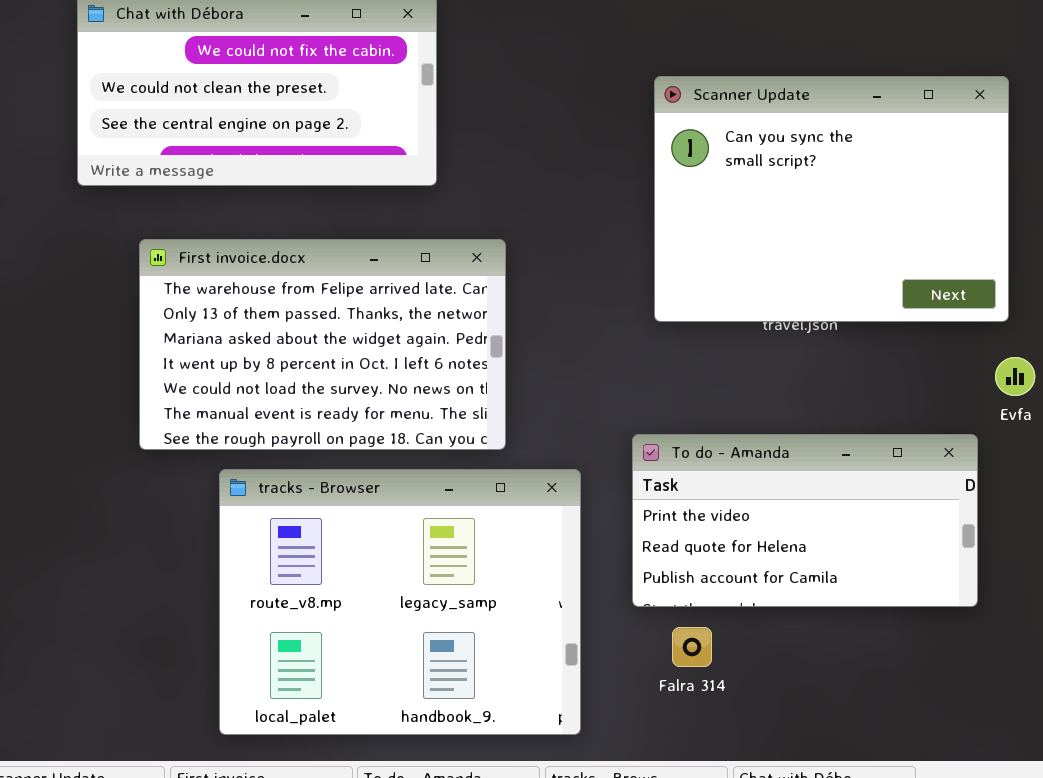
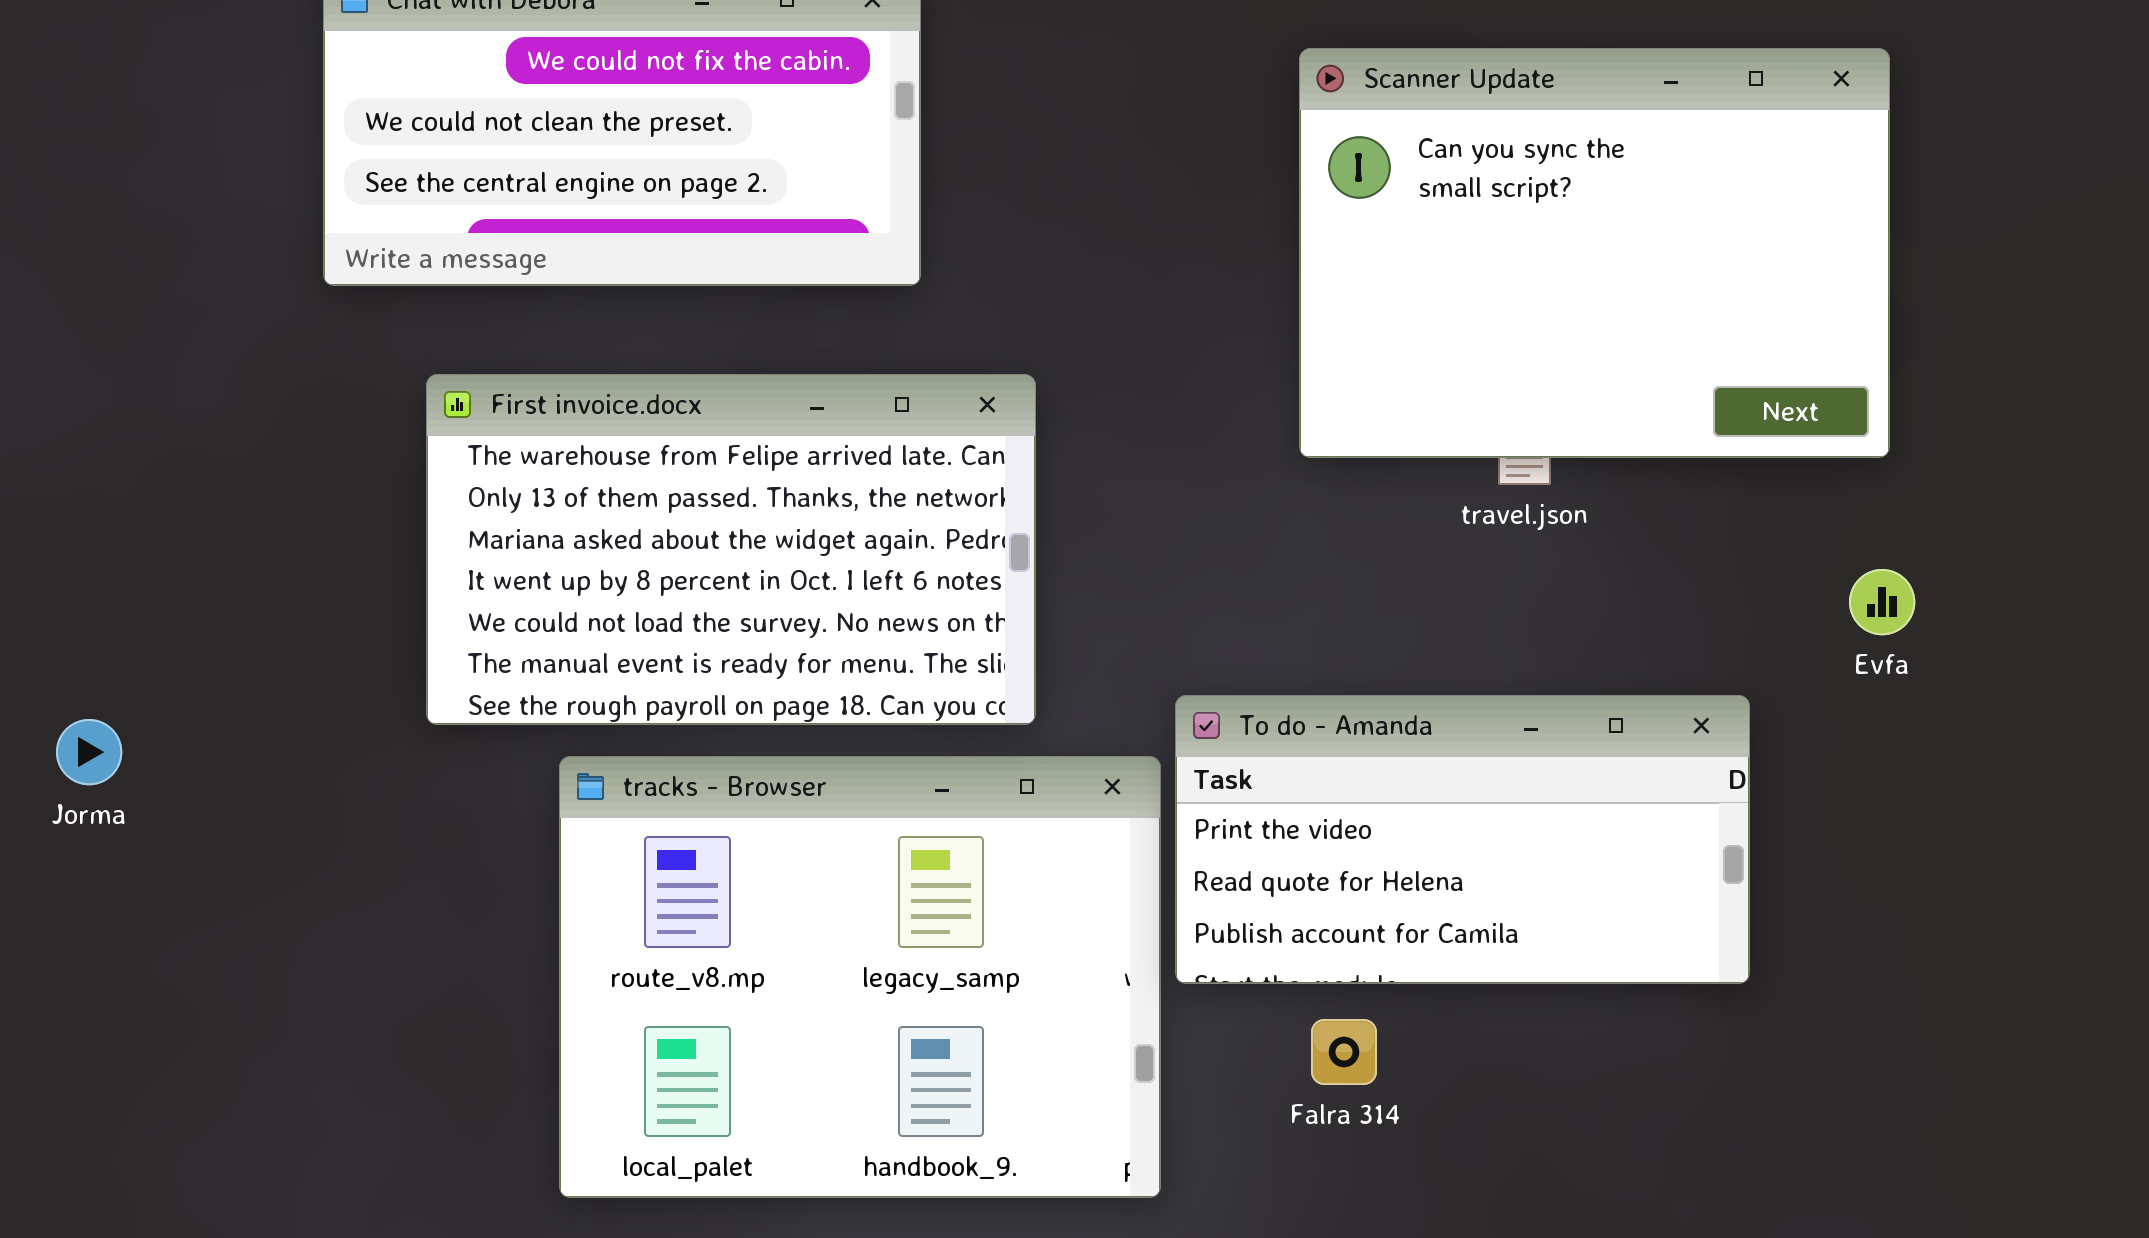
Scanner Update: [654,76,1009,322] -> [1299,48,1890,458], moved
To do - Amanda: [632,434,978,607] -> [1175,695,1750,984], moved

